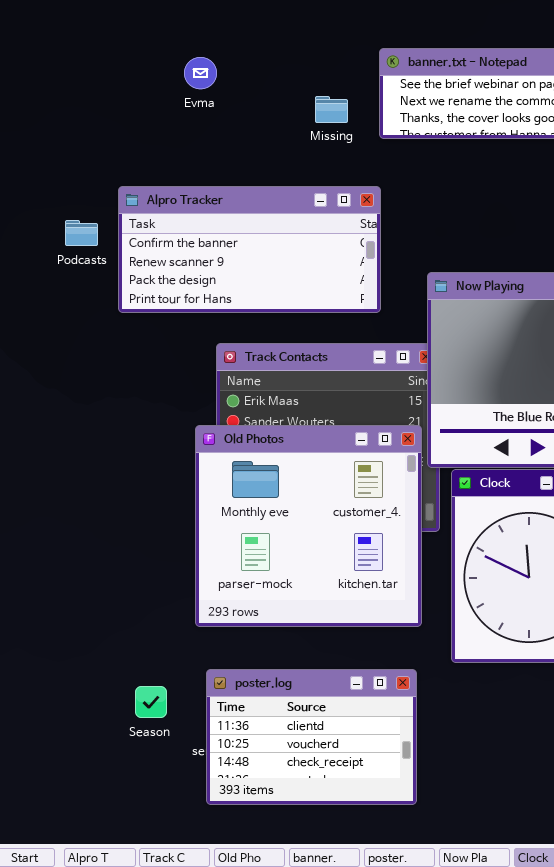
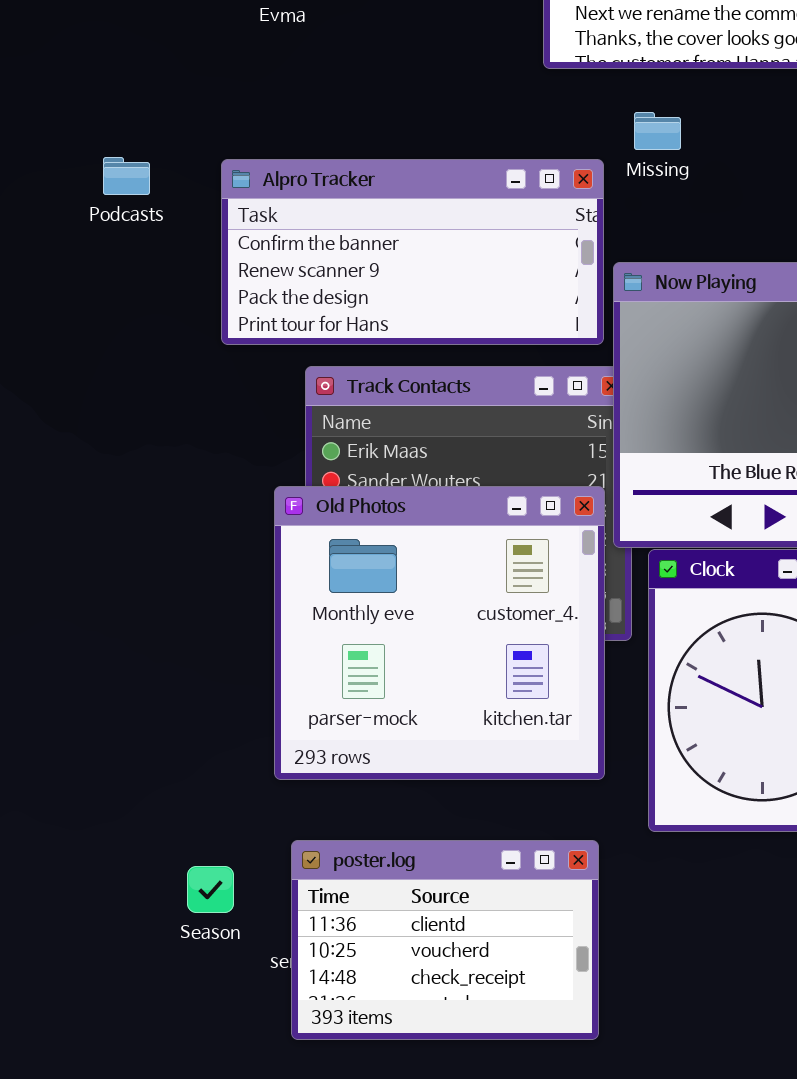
Missing: [315,96,348,123] -> [634,112,681,150], moved
Alpro Tracker: [118,186,381,313] -> [221,159,604,345], moved
Podcasts: [65,220,98,246] -> [103,157,150,195], moved

